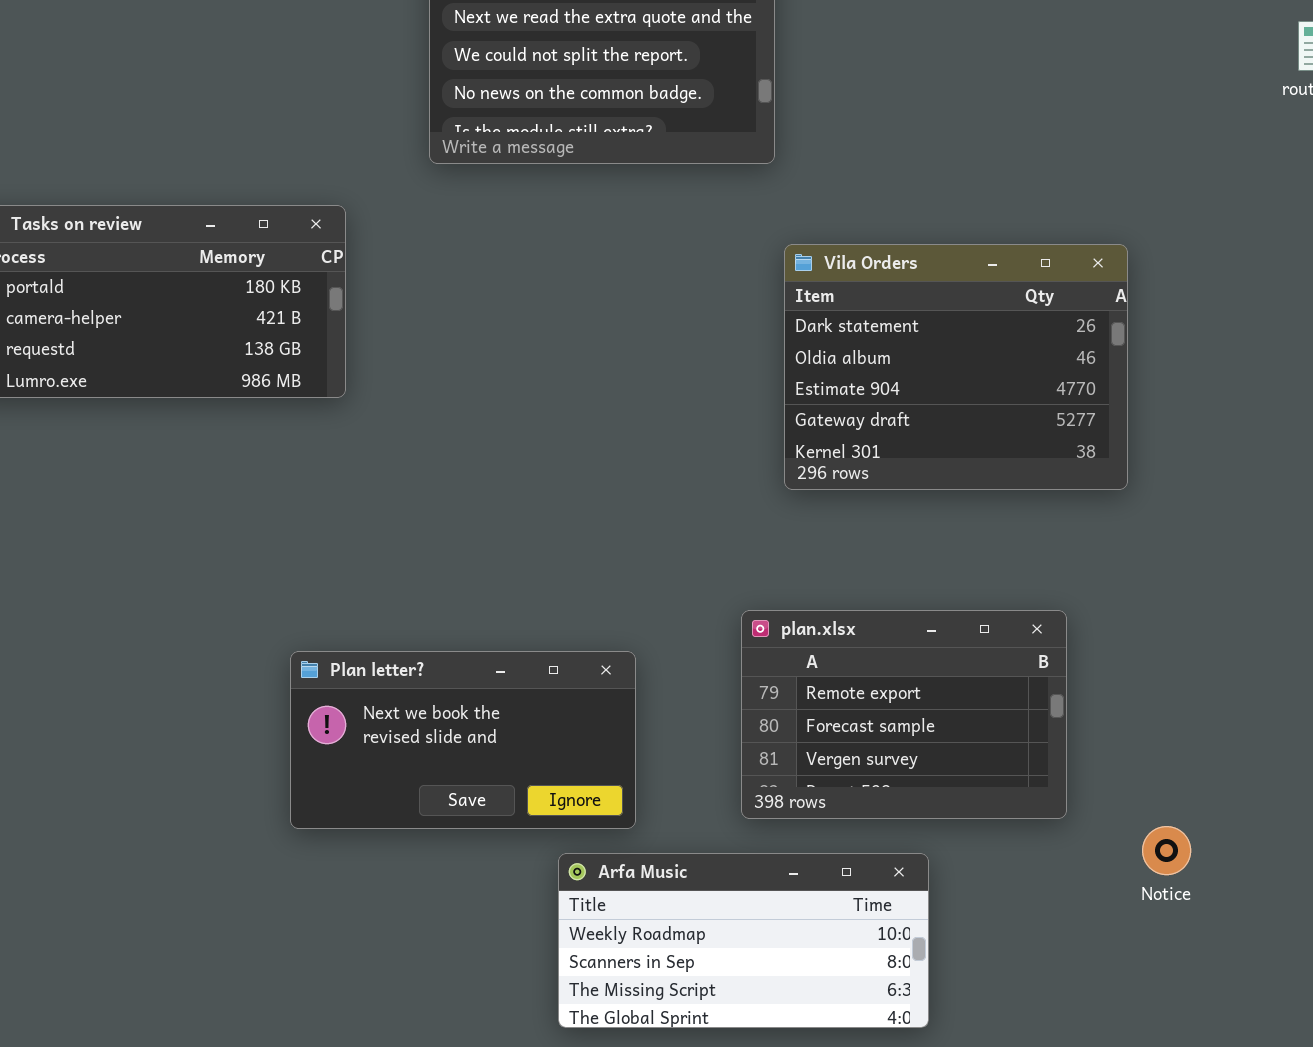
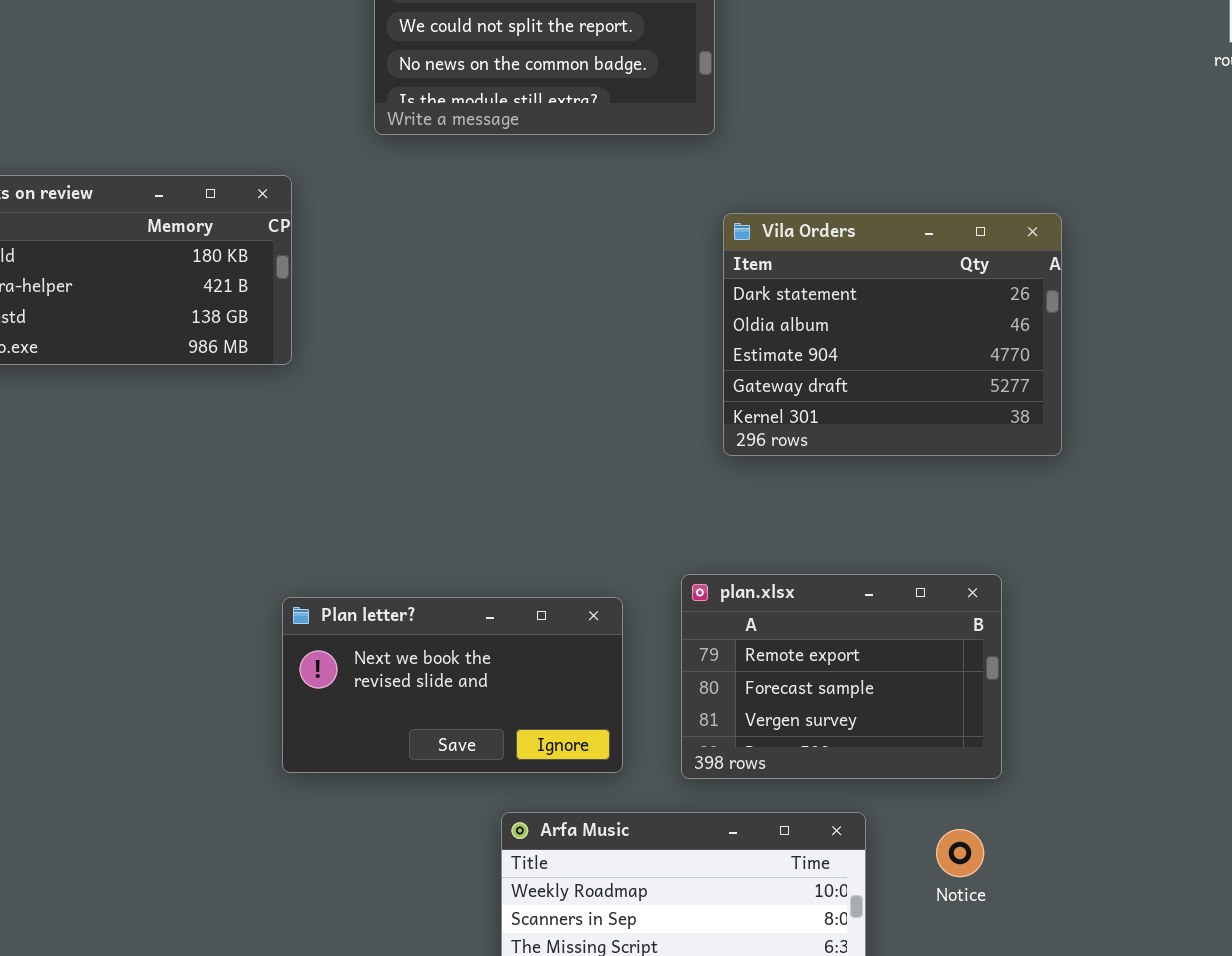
Plan letter?: [290,651,636,829] -> [282,597,623,773], moved
Notice: [1142,826,1191,875] -> [936,829,984,877], moved

